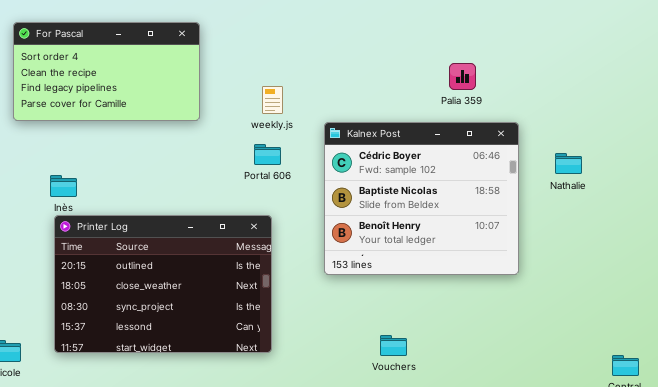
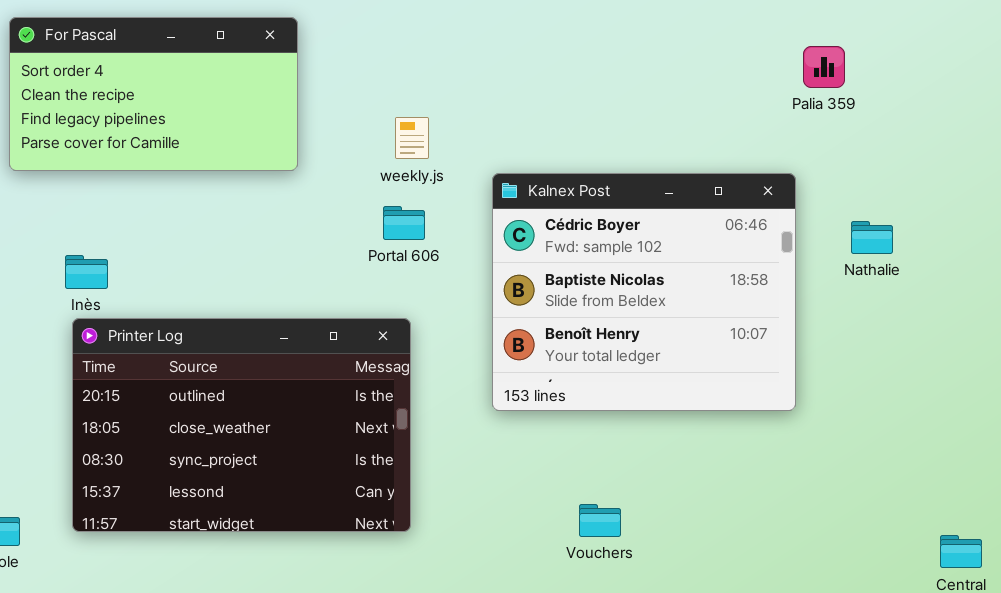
Palia 359: [449,63,476,90] -> [803,46,845,88], moved

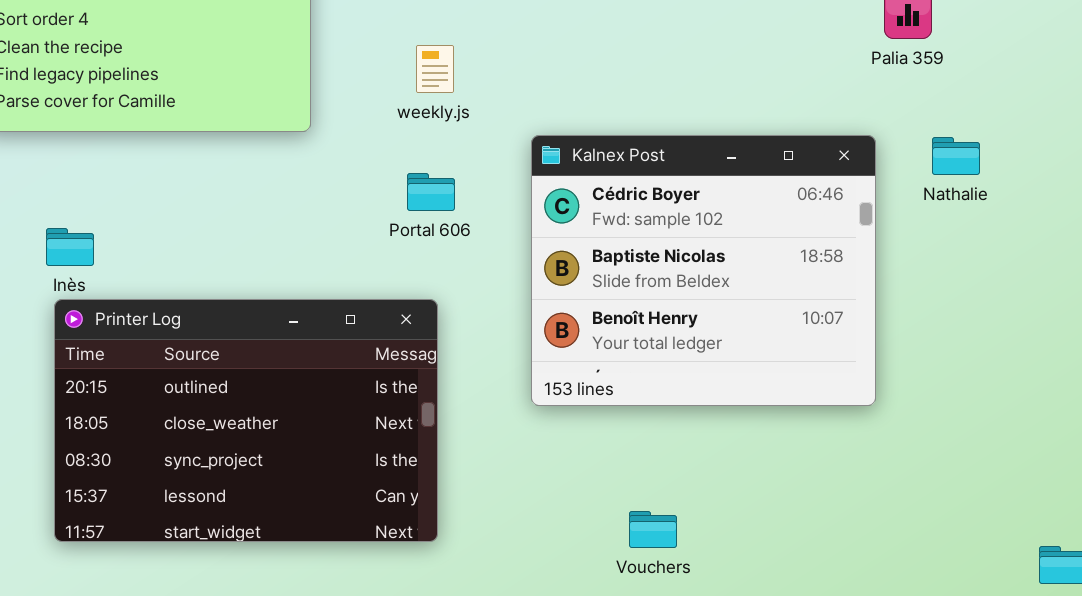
weekly.js: [395,117,429,159] -> [416,45,454,93], moved
Nathalie: [851,221,893,254] -> [932,137,980,175], moved

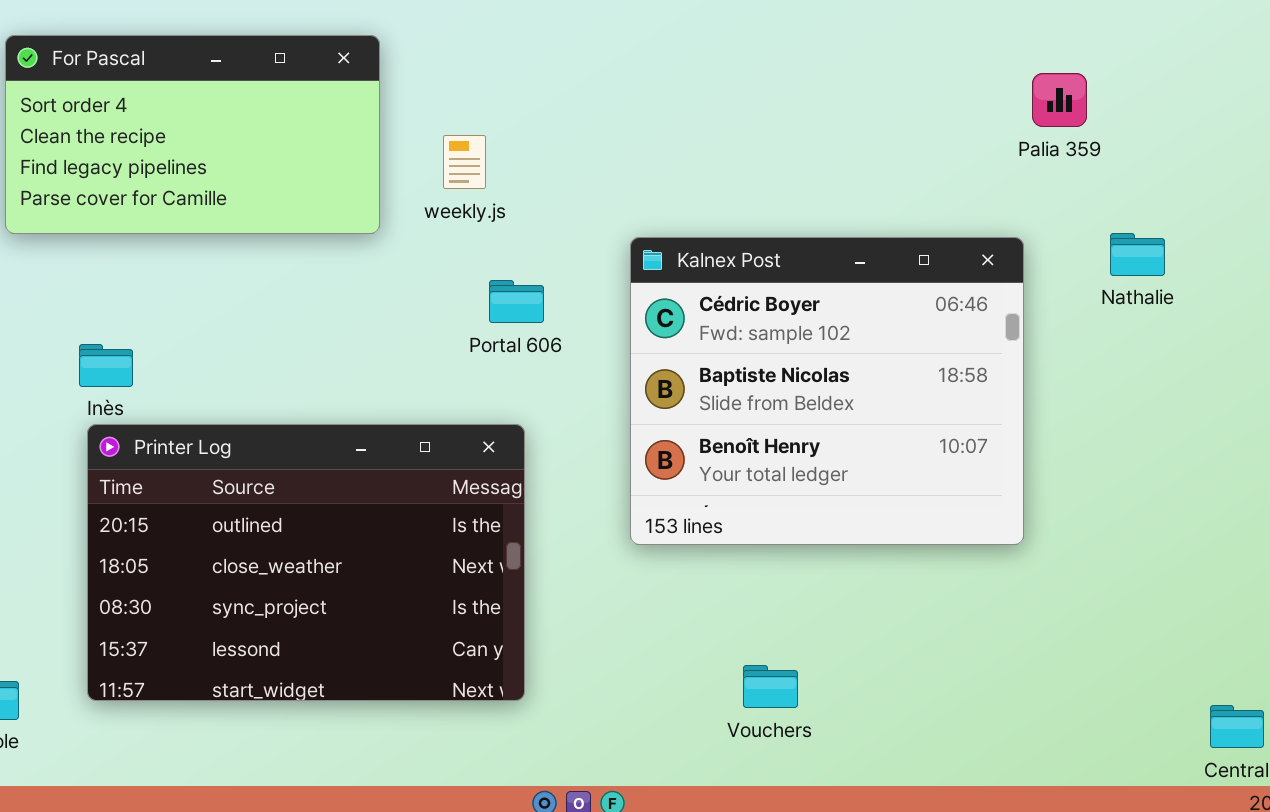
weekly.js: [416,45,454,93] -> [443,135,486,189], moved
Nathalie: [932,137,980,175] -> [1110,233,1165,276], moved

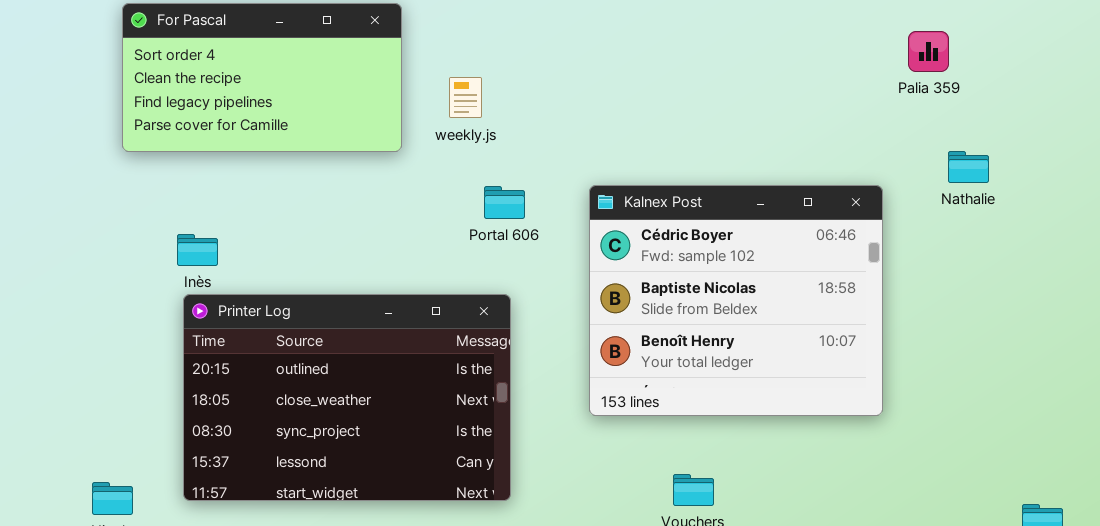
Palia 359: [1032,73,1087,127] -> [908,31,949,72], moved
Kalnex Post: [630,237,1024,545] -> [589,185,883,416], moved

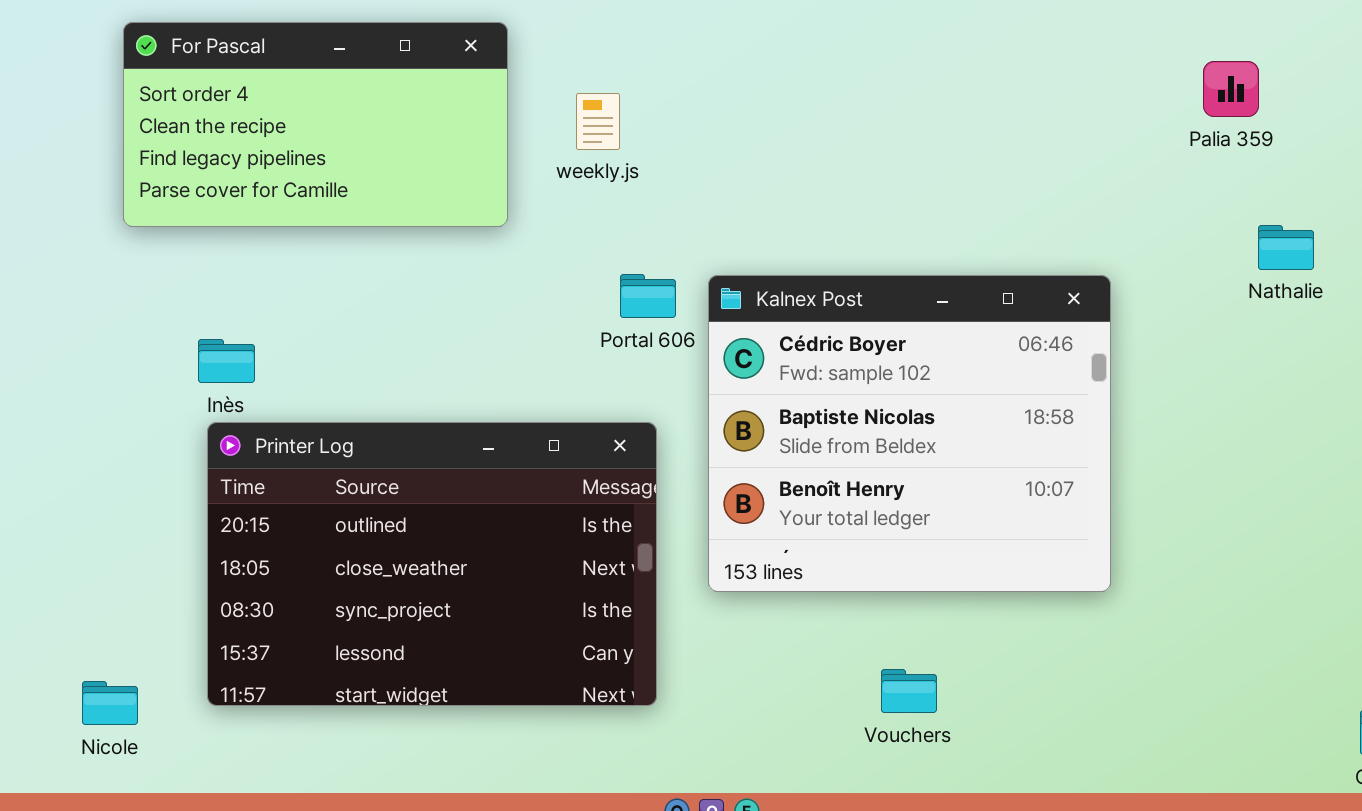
weekly.js: [449,77,482,118] -> [576,93,620,150], moved
Kalnex Post: [589,185,883,416] -> [708,275,1111,592], moved

